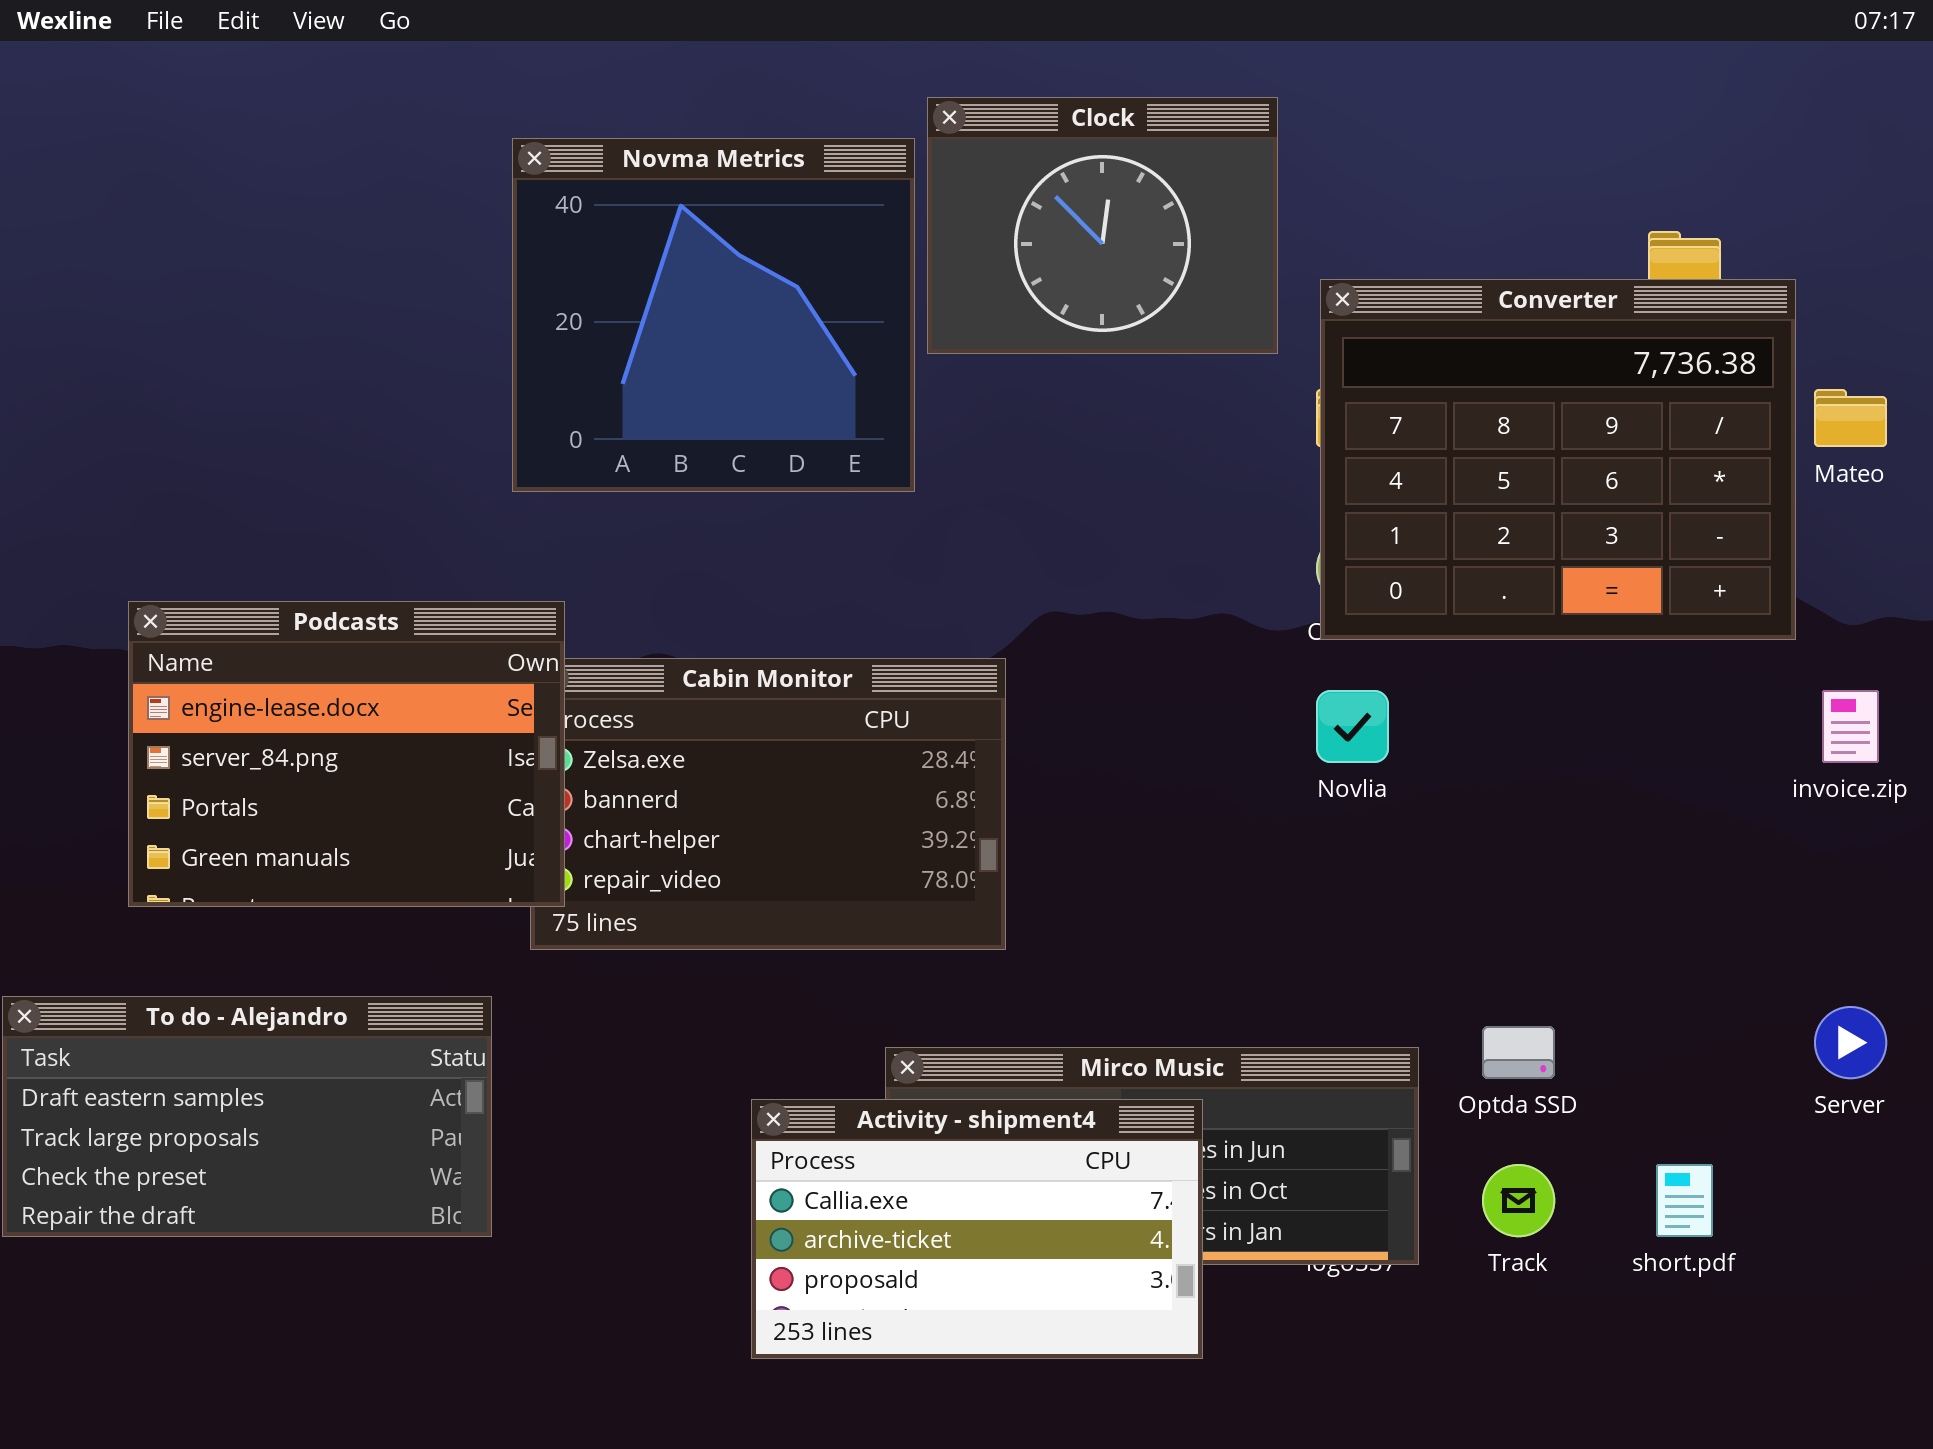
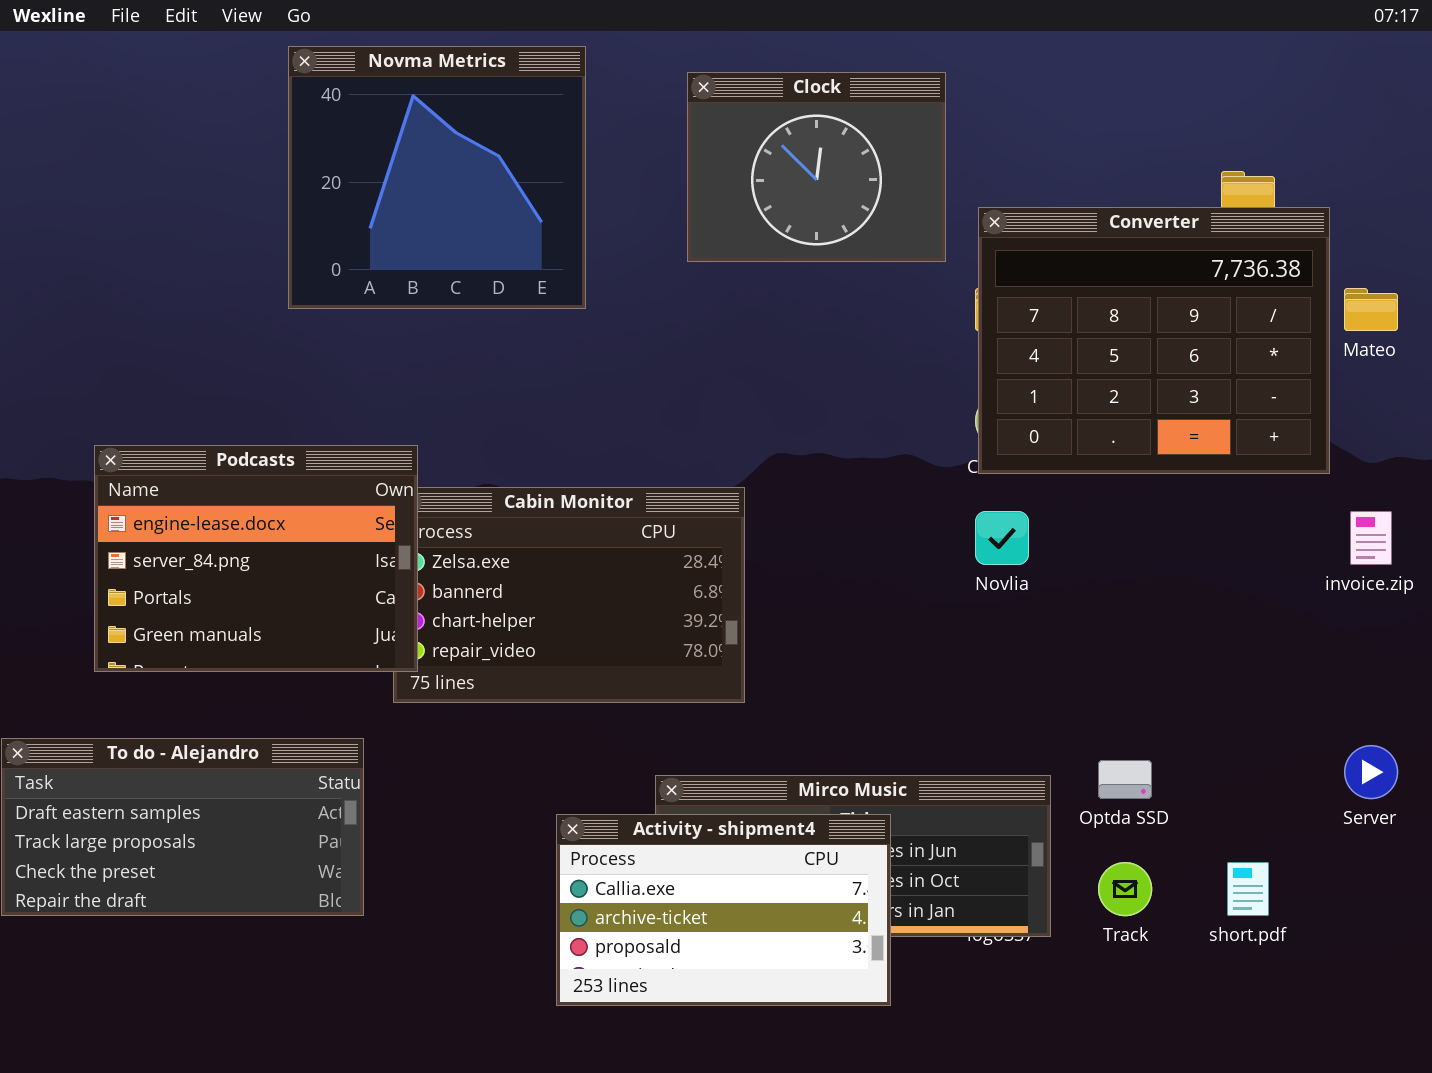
Novma Metrics: [512,138,915,492] -> [288,46,586,309], moved

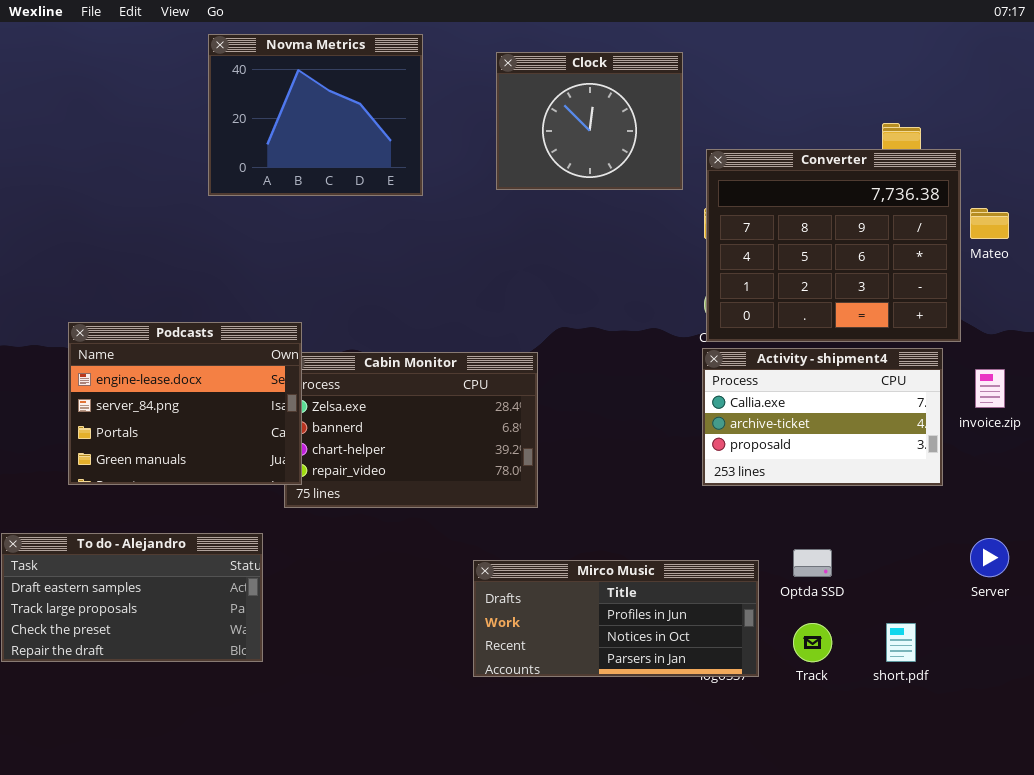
Novma Metrics: [288,46,586,309] -> [208,34,423,196], resized
Activity - shipment4: [556,814,891,1006] -> [702,348,943,486], moved

